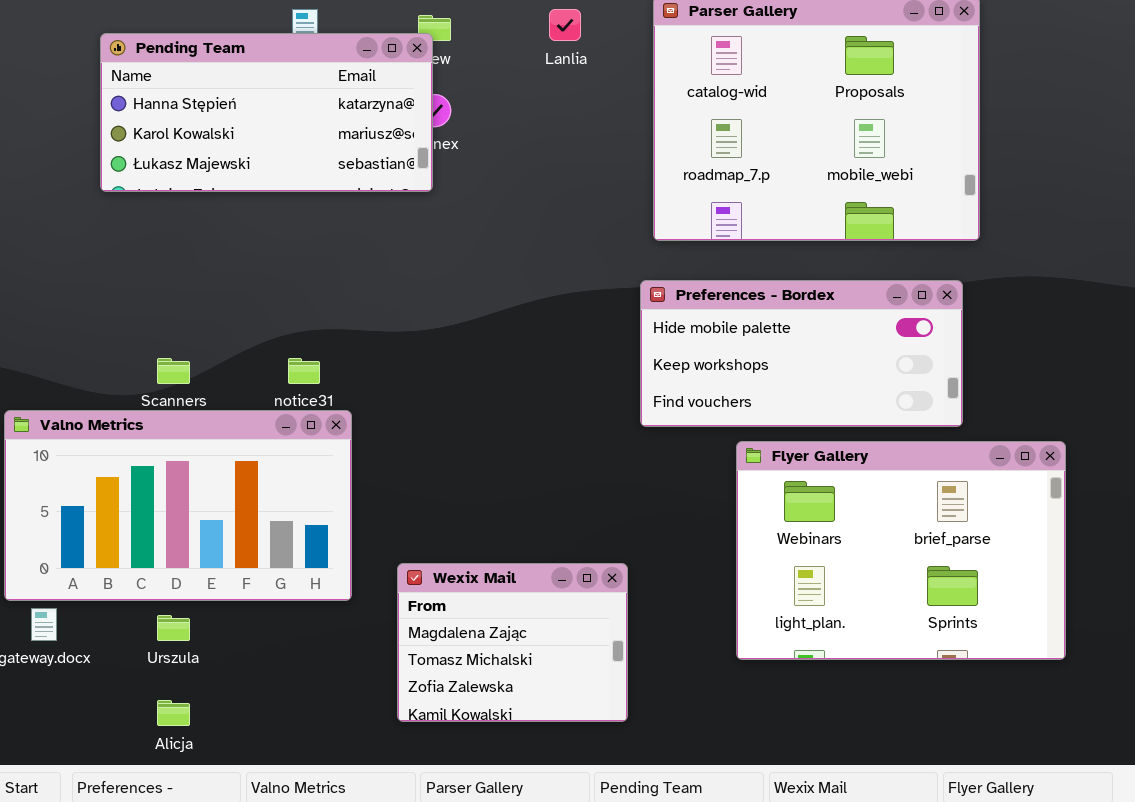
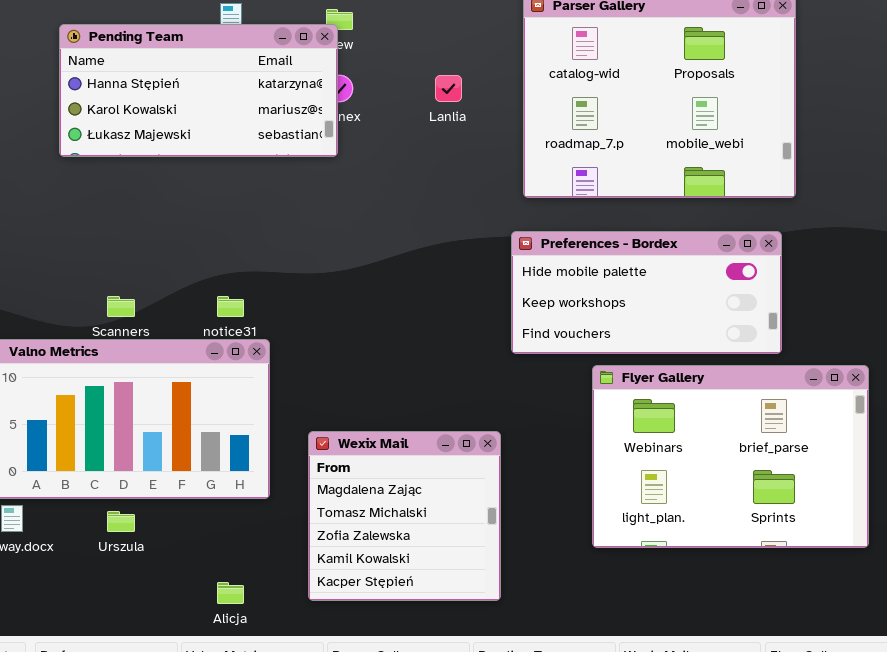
Lanlia: [549,9,581,41] -> [435,75,462,102], moved
Wexix Mail: [397,563,628,722] -> [308,431,501,601], resized
Alicja: [157,700,190,726] -> [217,582,244,604], moved

